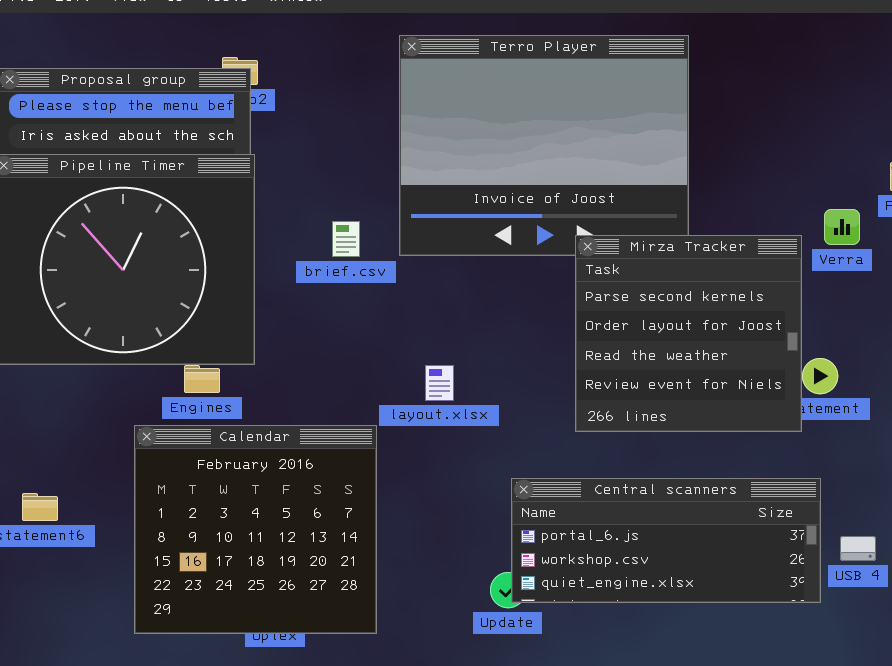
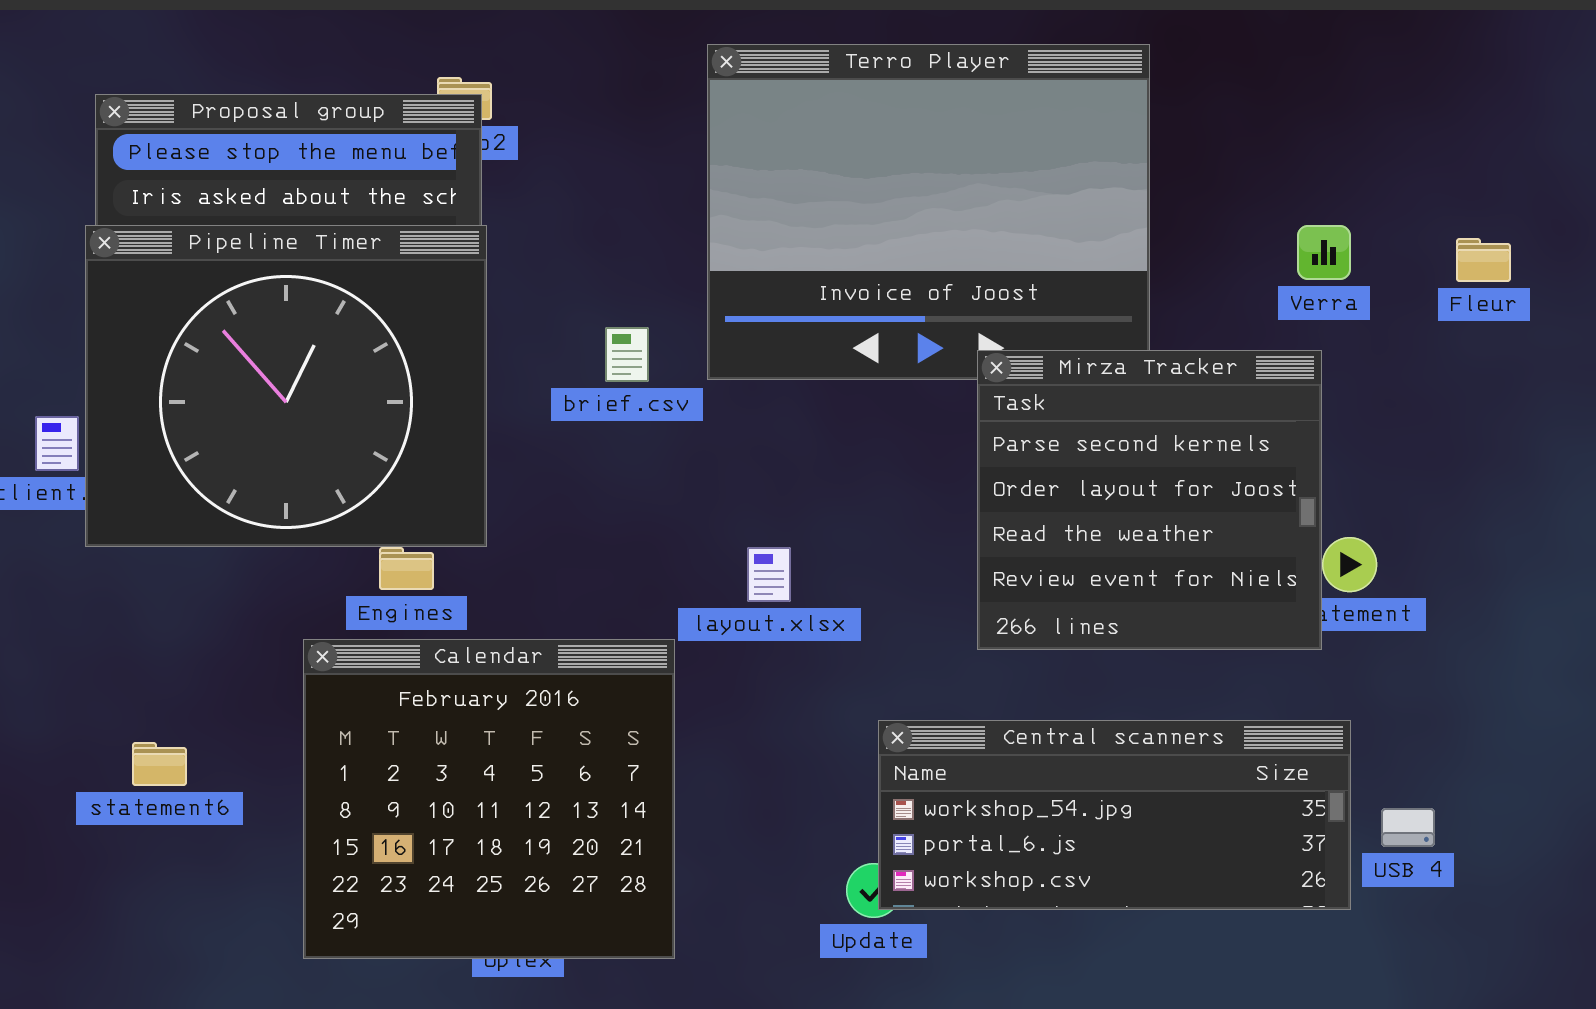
Verra: [824,209,860,245] -> [1297,225,1351,280], moved
Central scanners: [511,478,821,603] -> [878,720,1351,910], scrolled up 1 row

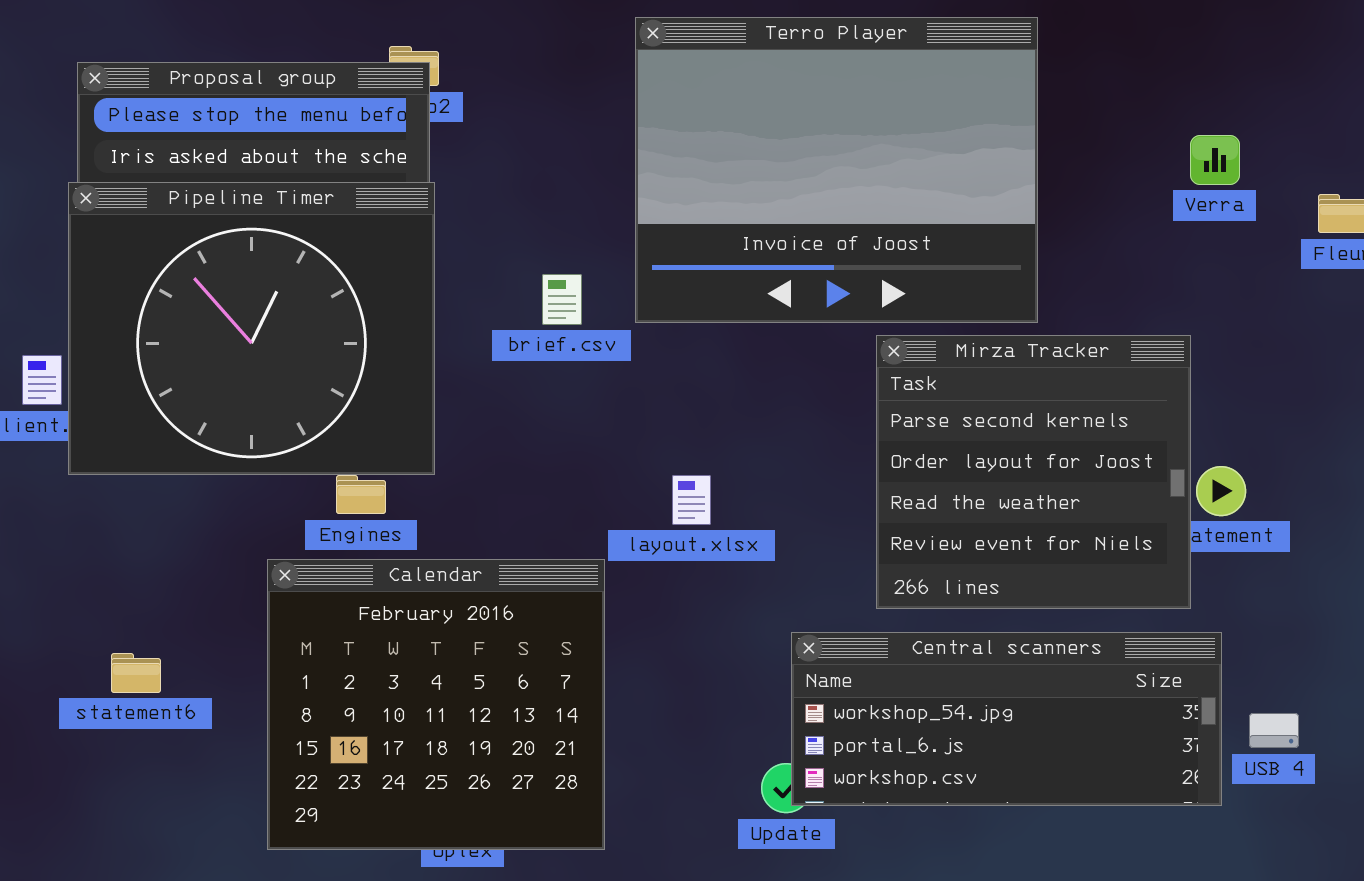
Verra: [1297,225,1351,280] -> [1190,135,1240,185], moved
Mirza Tracker: [977,350,1322,650] -> [876,335,1191,609], moved

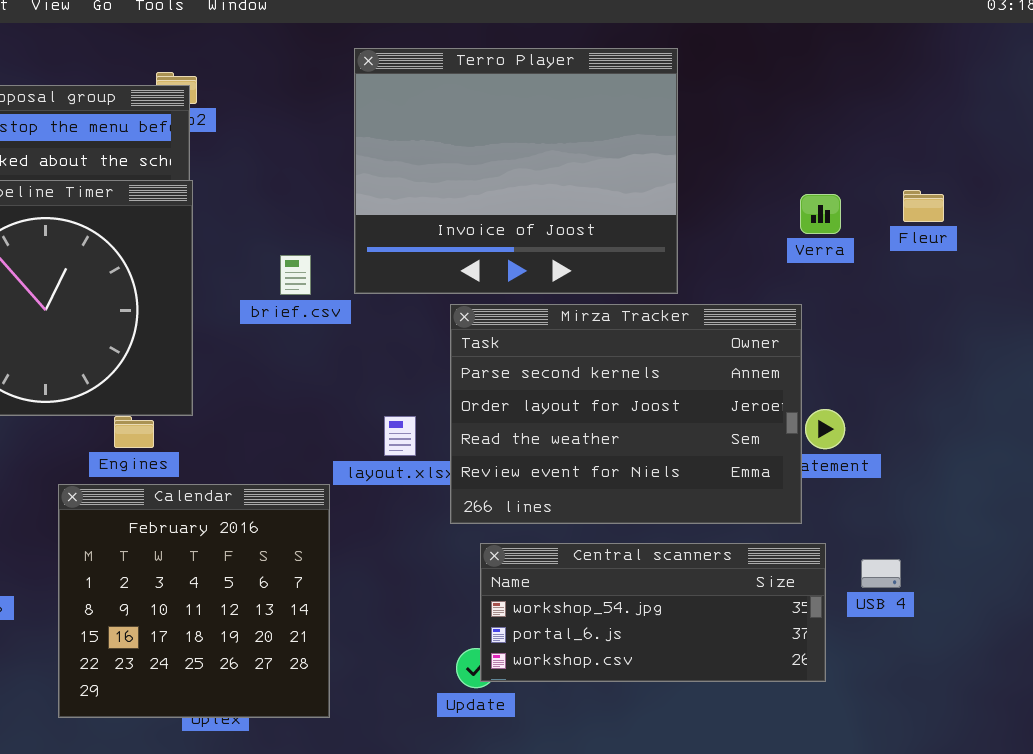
Verra: [1190,135,1240,185] -> [800,194,841,234], moved
Mirza Tracker: [876,335,1191,609] -> [450,304,802,524], resized
USB 4: [1249,713,1299,748] -> [861,559,901,588], moved

